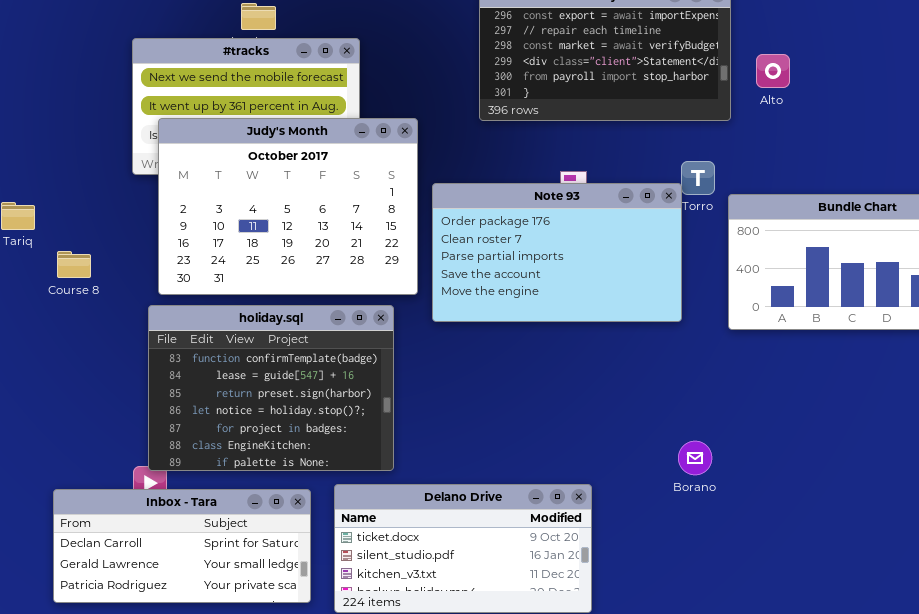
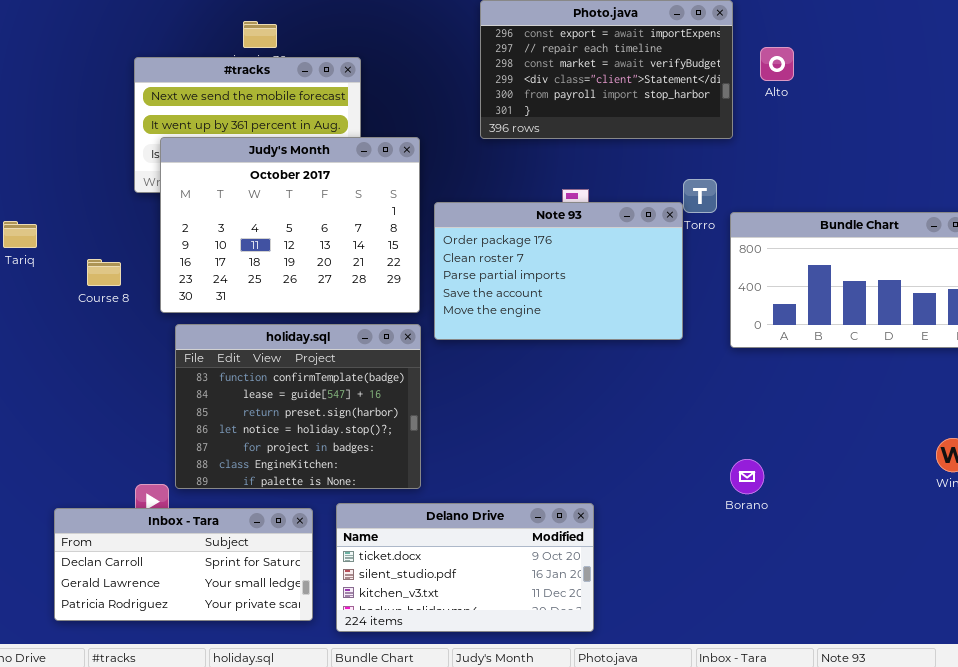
Alto: [756,54,790,88] -> [760,47,794,81], moved
Course 8: [57,251,91,278] -> [87,259,121,286], moved
holiday.sql: [148,305,394,471] -> [175,324,421,489], moved
Borano: [678,441,712,475] -> [730,459,764,494], moved

